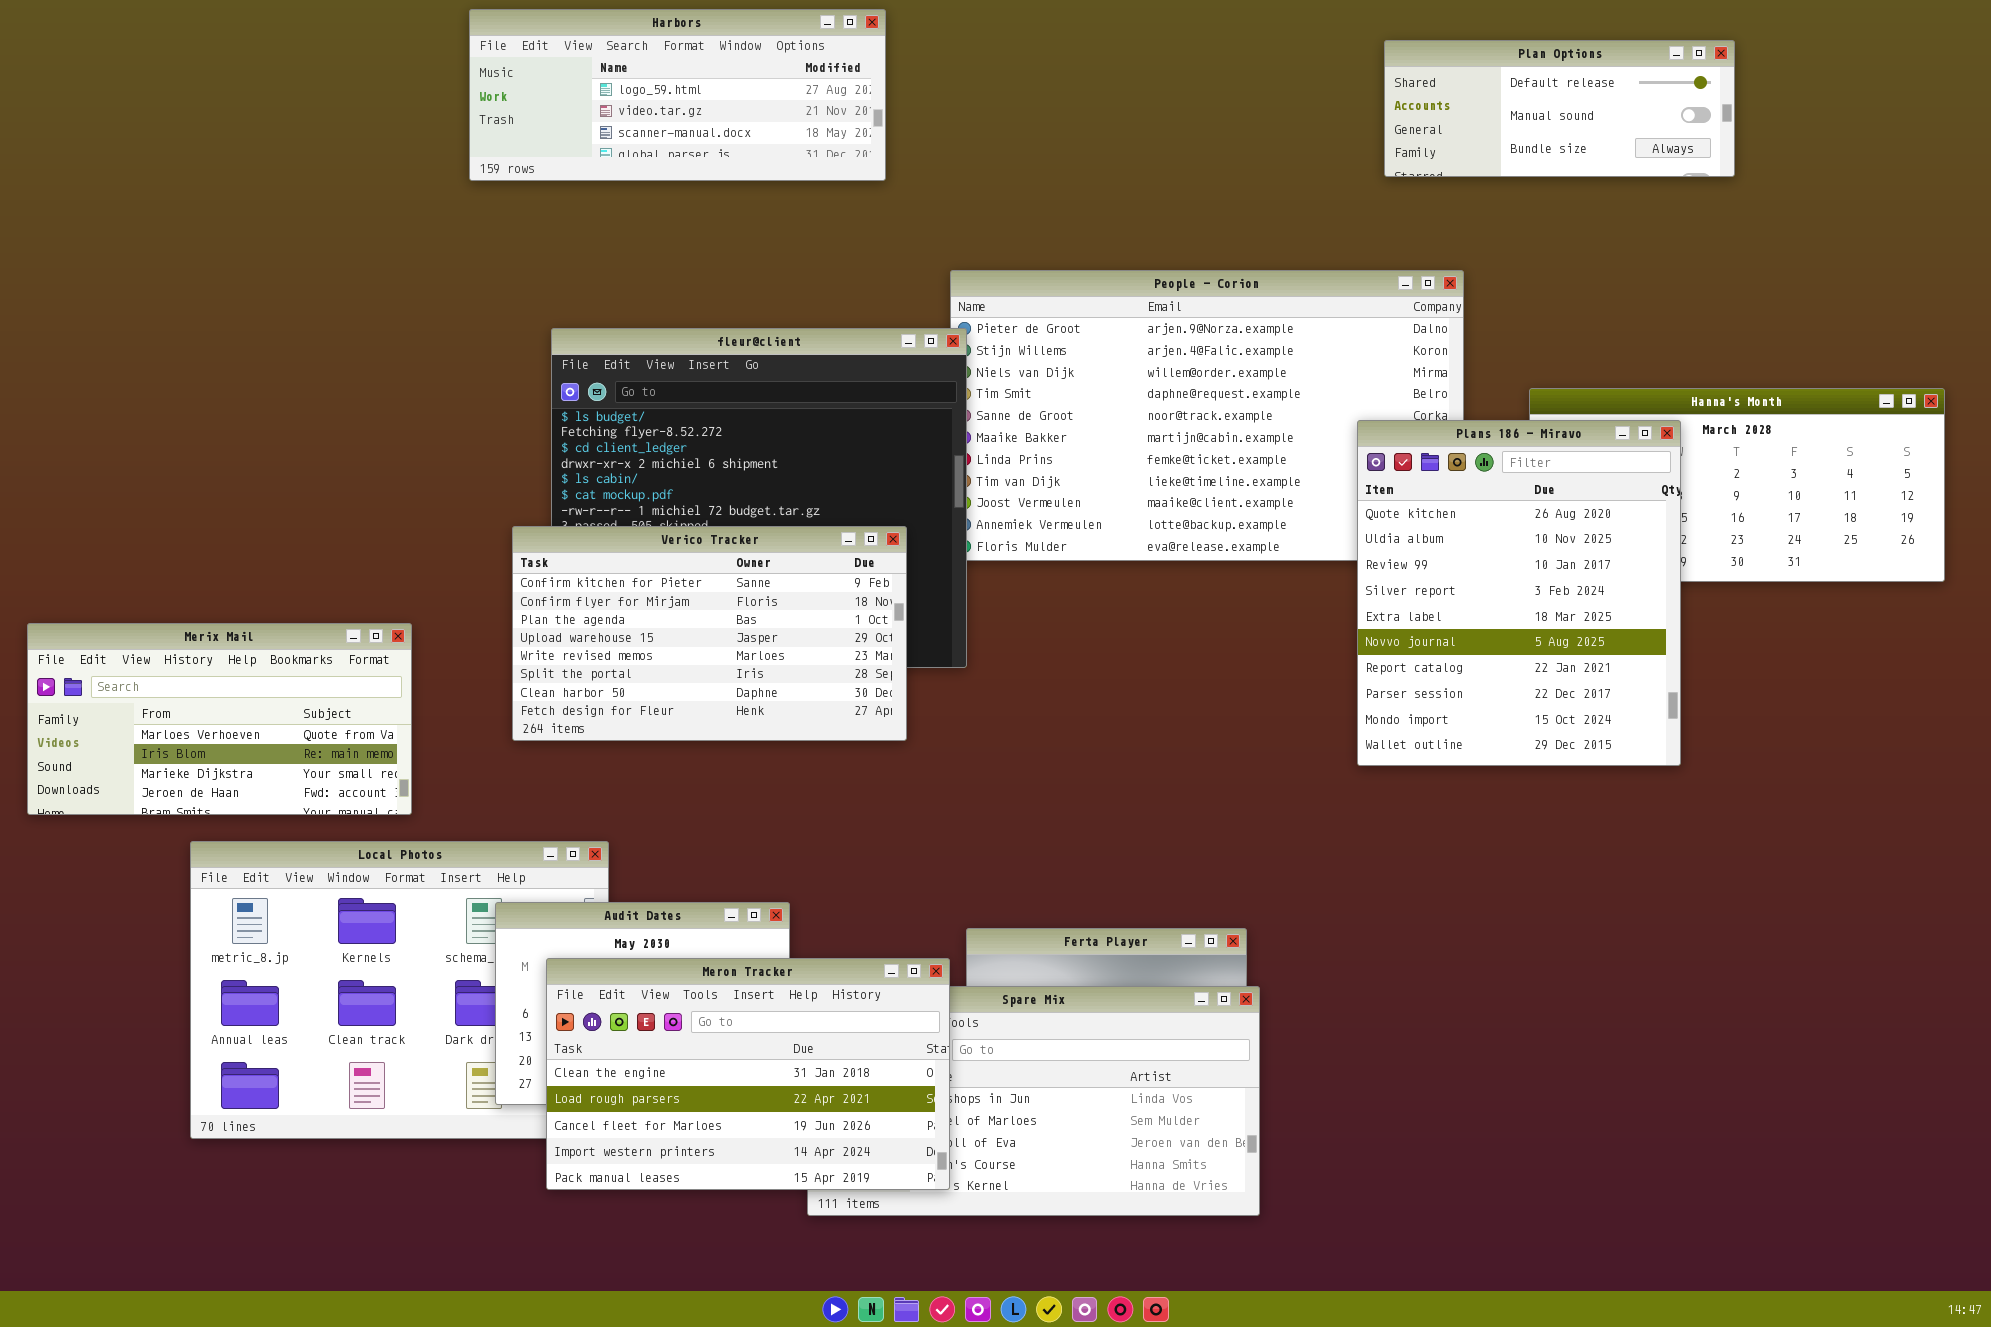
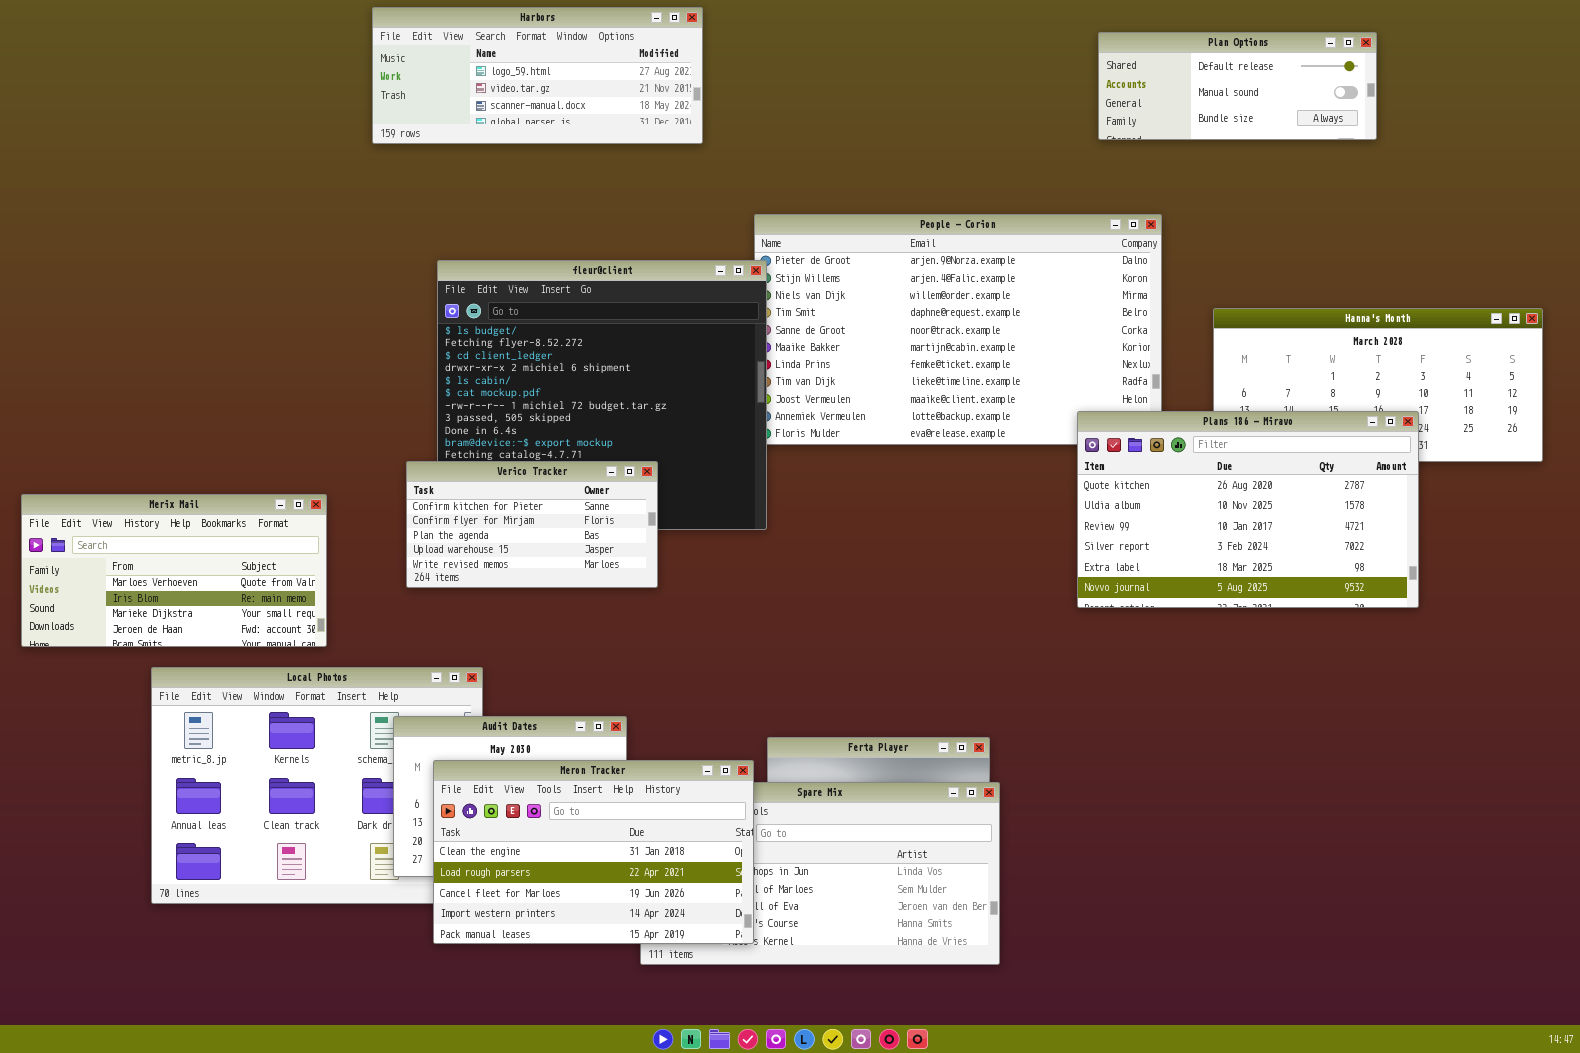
Plans 186 - Miravo: [1357,420,1681,766] -> [1077,411,1419,608], resized
Verico Tracker: [512,526,907,741] -> [406,461,658,588], resized

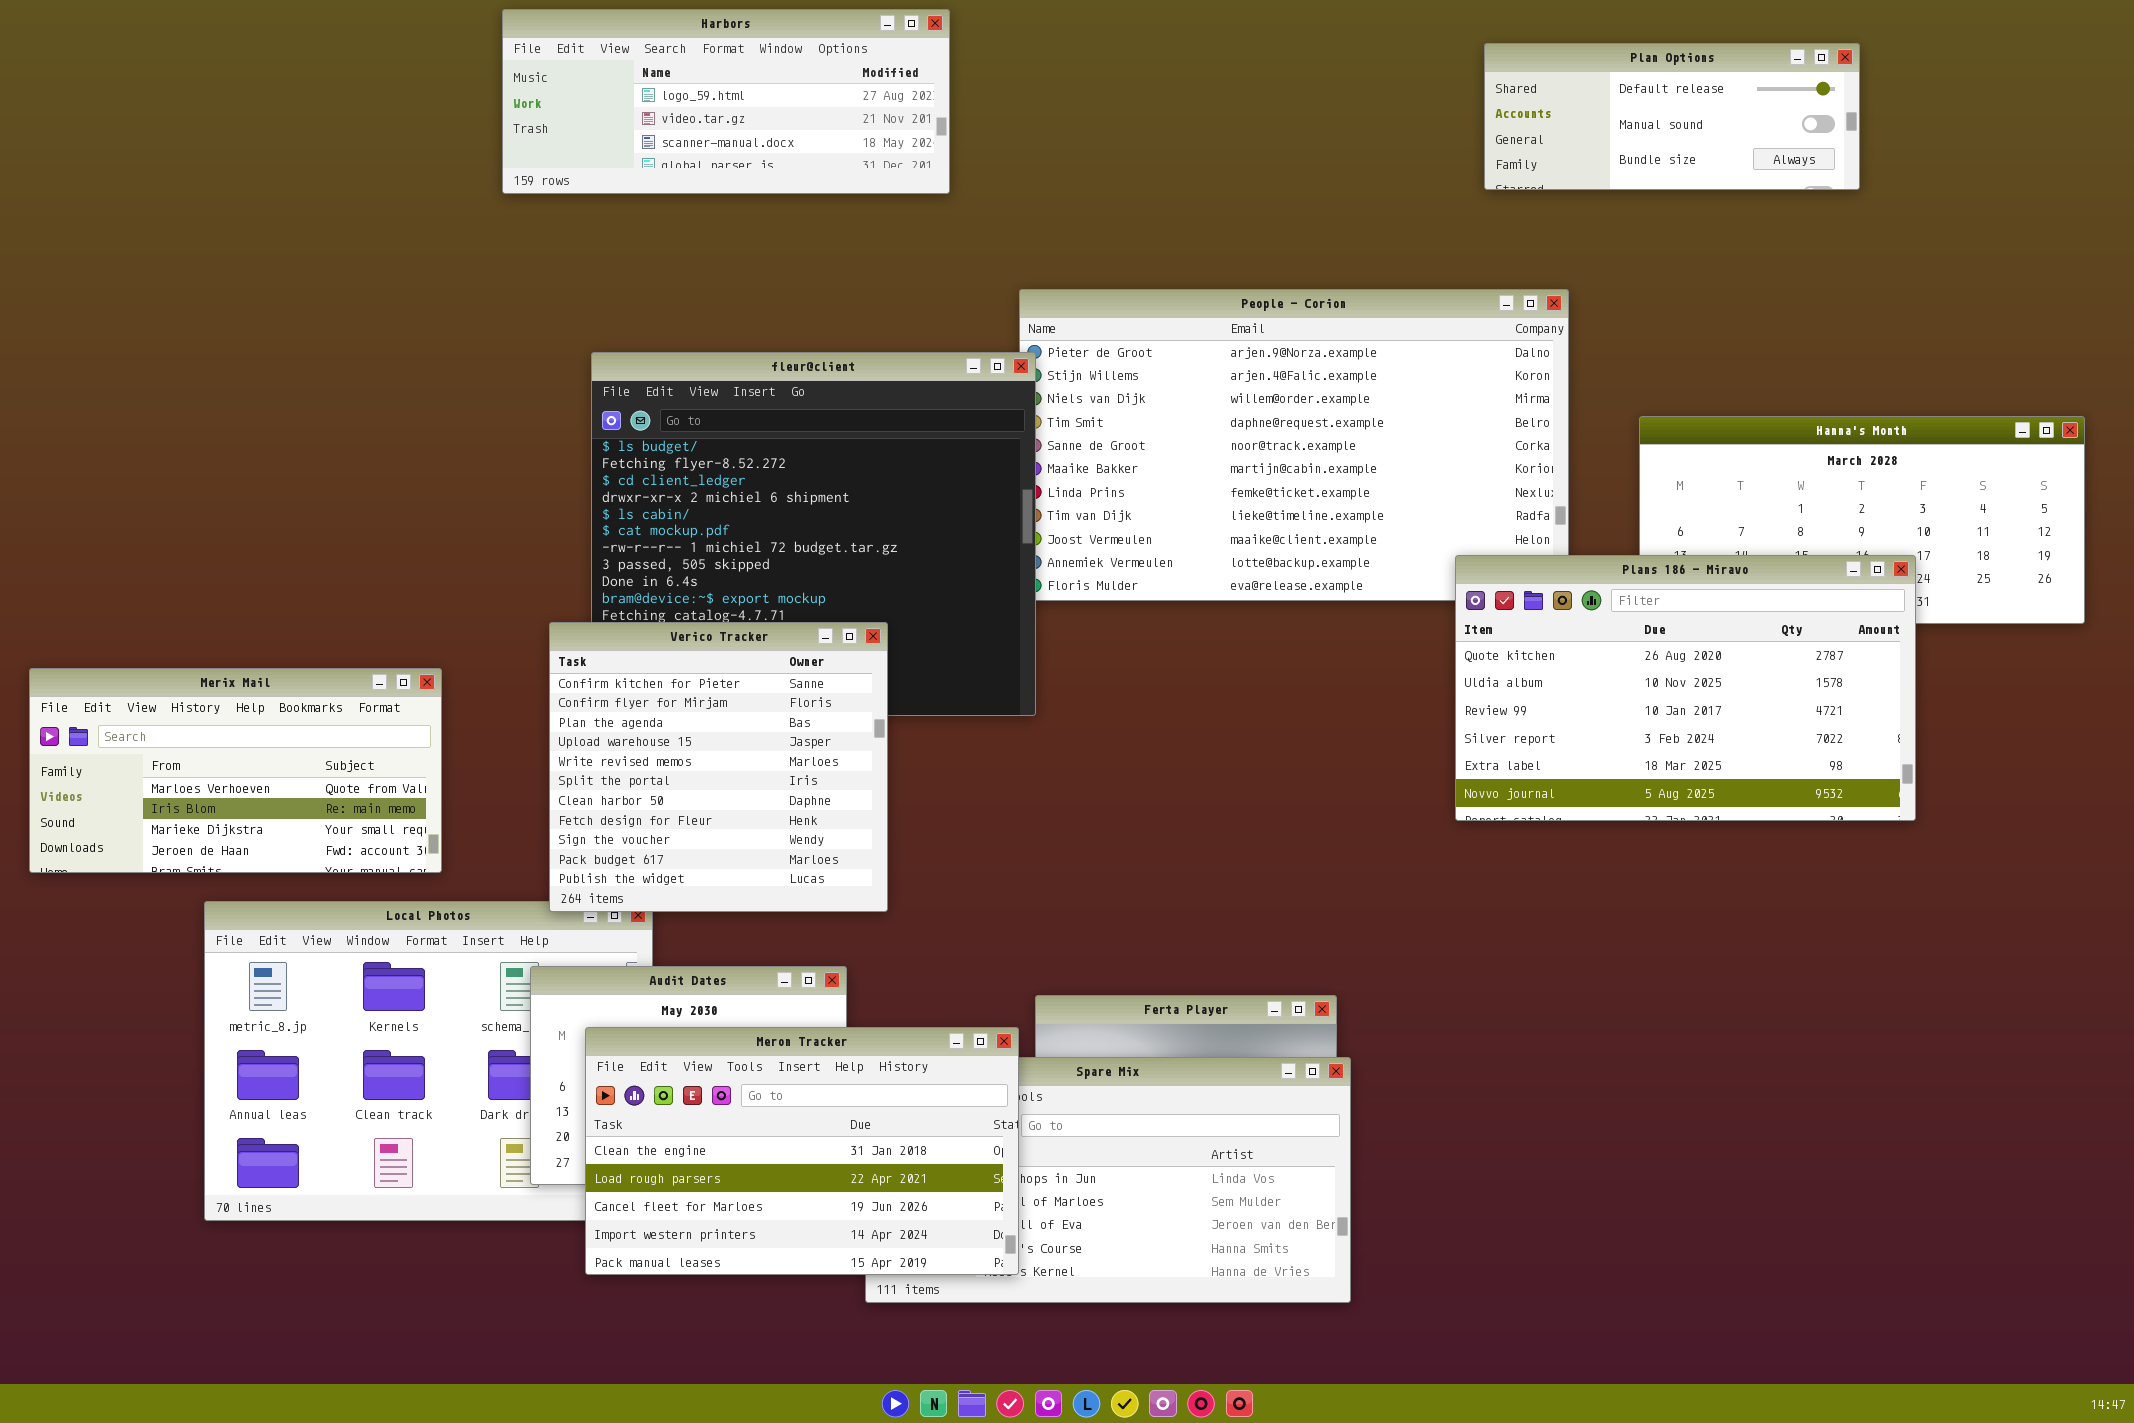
Verico Tracker: [406,461,658,588] -> [549,622,888,912], resized

